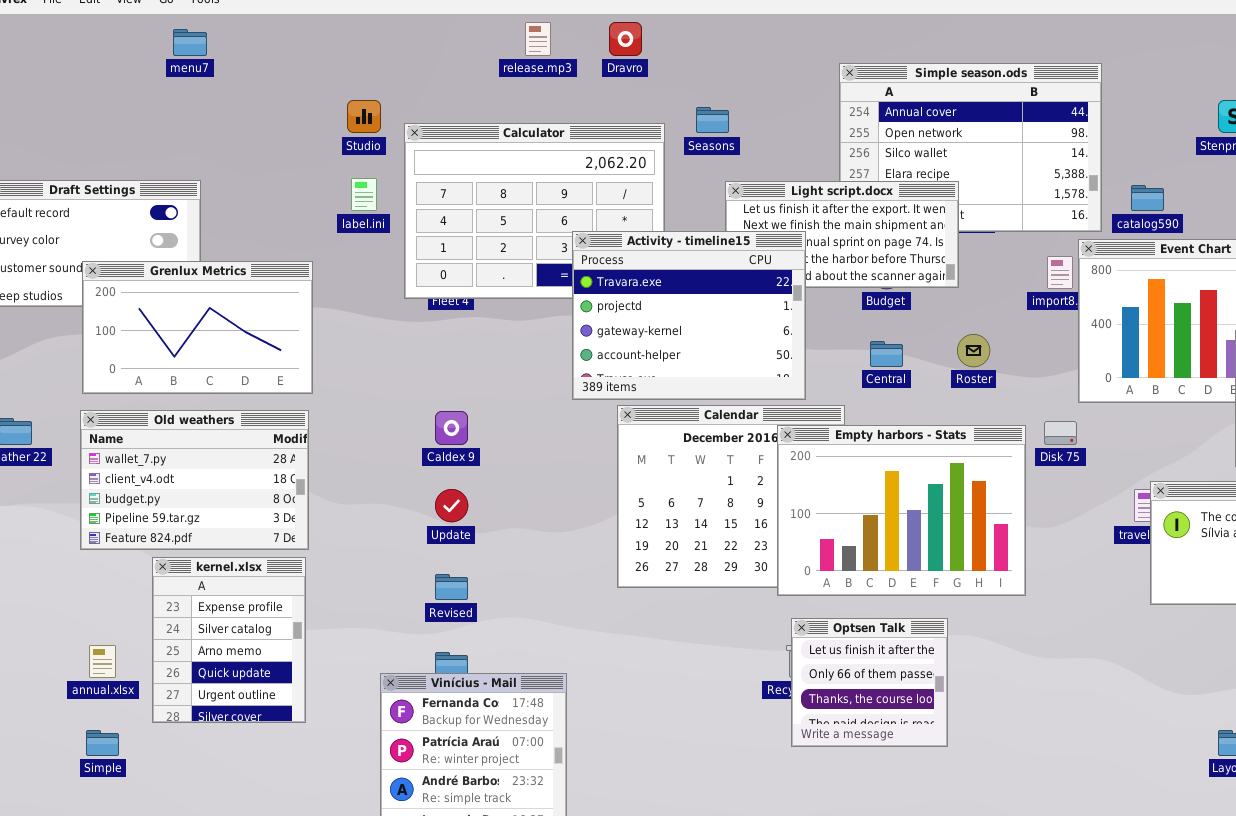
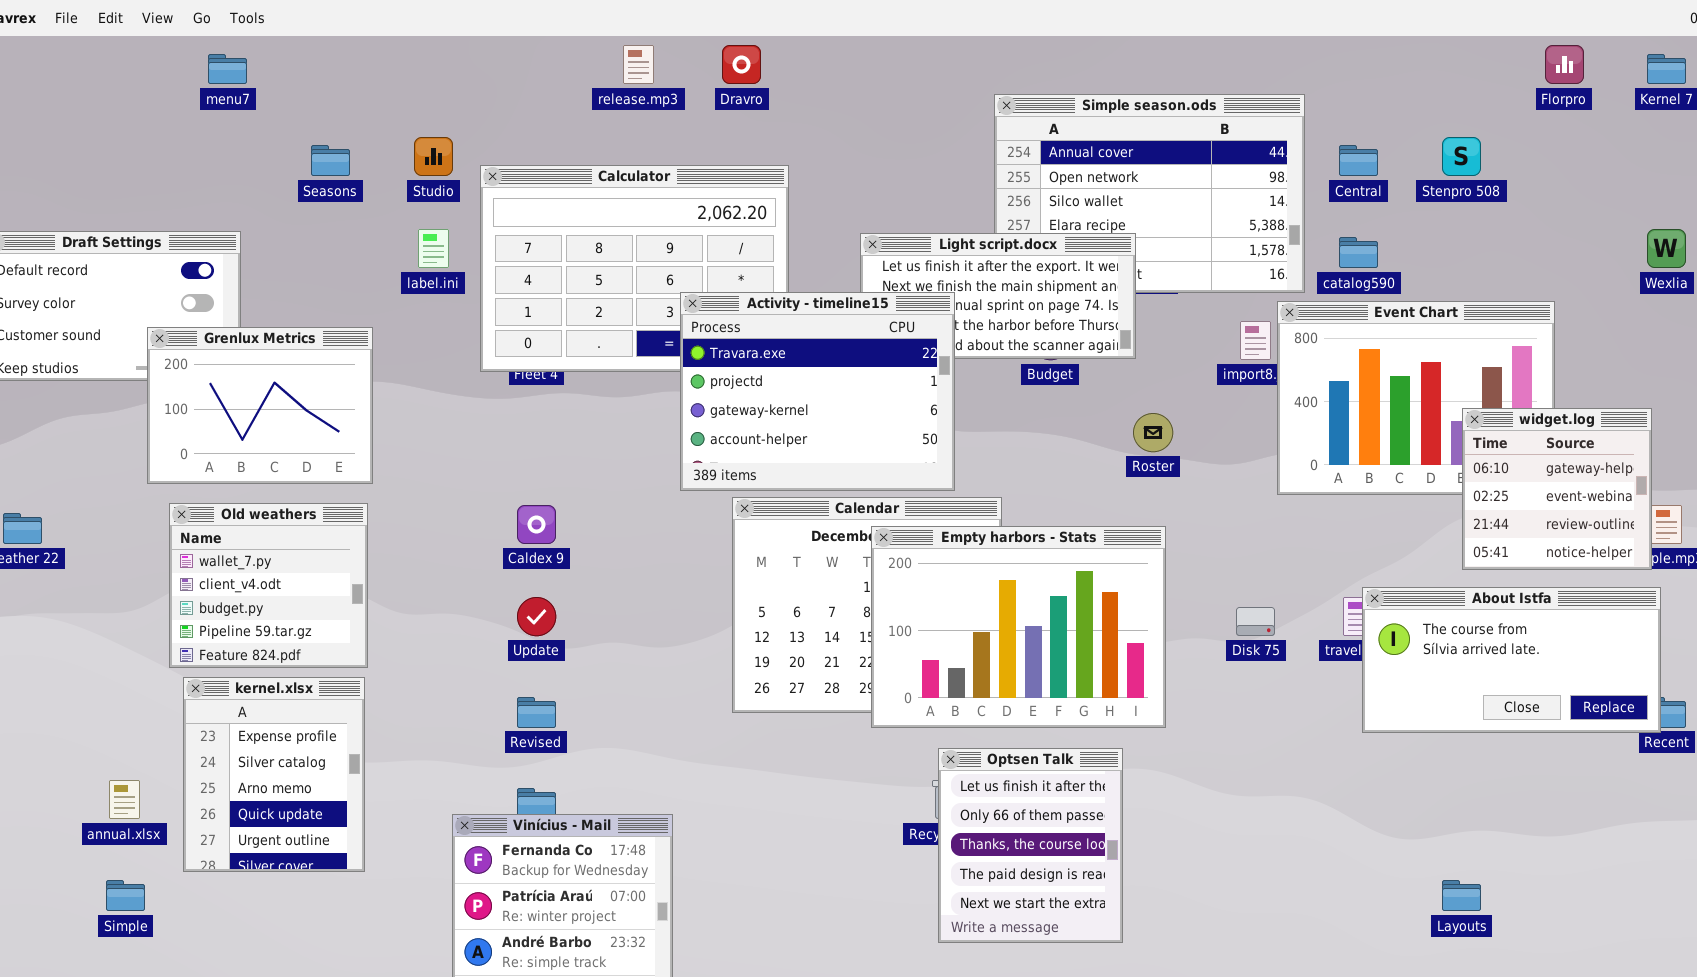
Seasons: [696,107,729,133] -> [311,145,350,176], moved
Grenlux Metrics: [82,261,313,394] -> [147,327,373,484], resized
Central: [870,341,903,367] -> [1339,145,1378,176], moved
Old weathers: [80,410,309,550] -> [169,503,368,668], resized
Disk 75: [1044,421,1077,445] -> [1236,607,1275,636], moved
Empty harbors - Stats: [777,425,1026,596] -> [871,526,1166,728], moved
Optsen Talk: [791,618,948,747] -> [938,748,1123,943], resized

